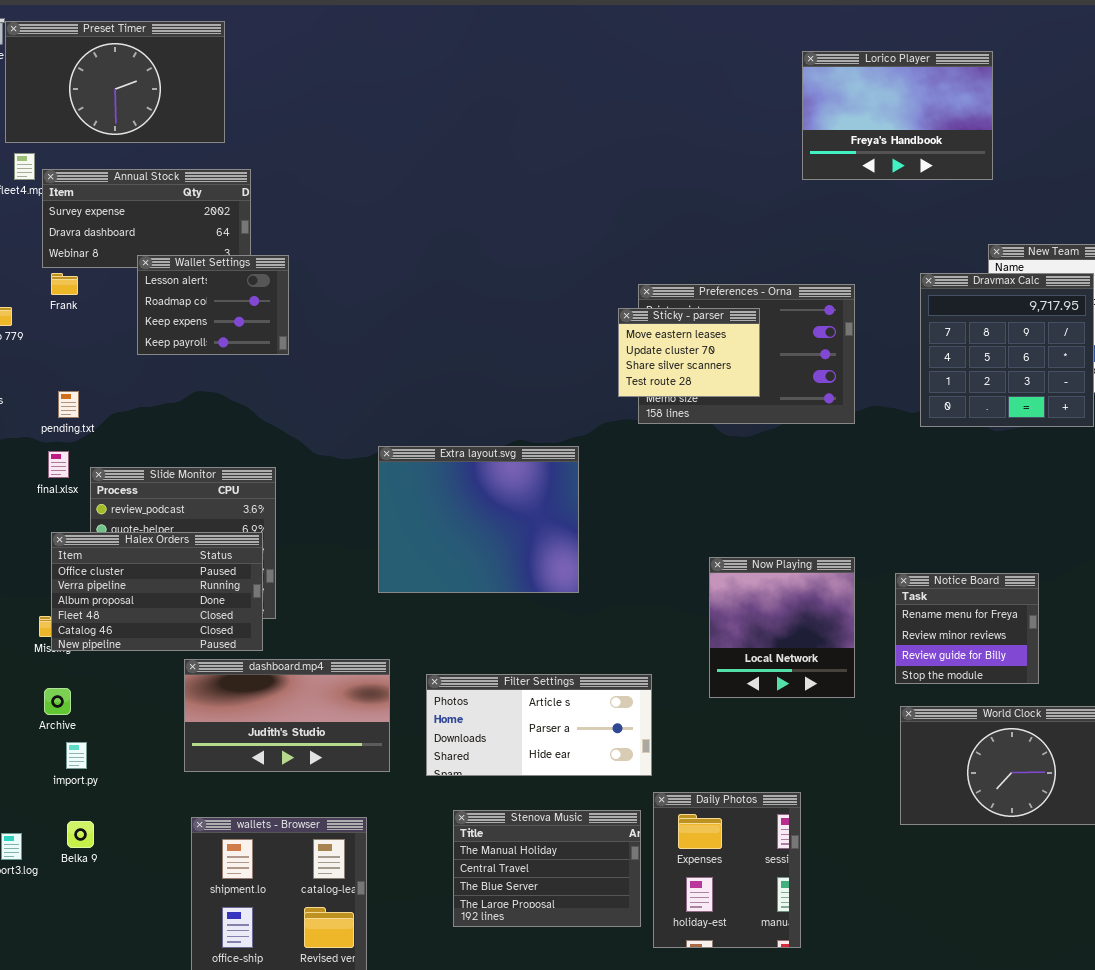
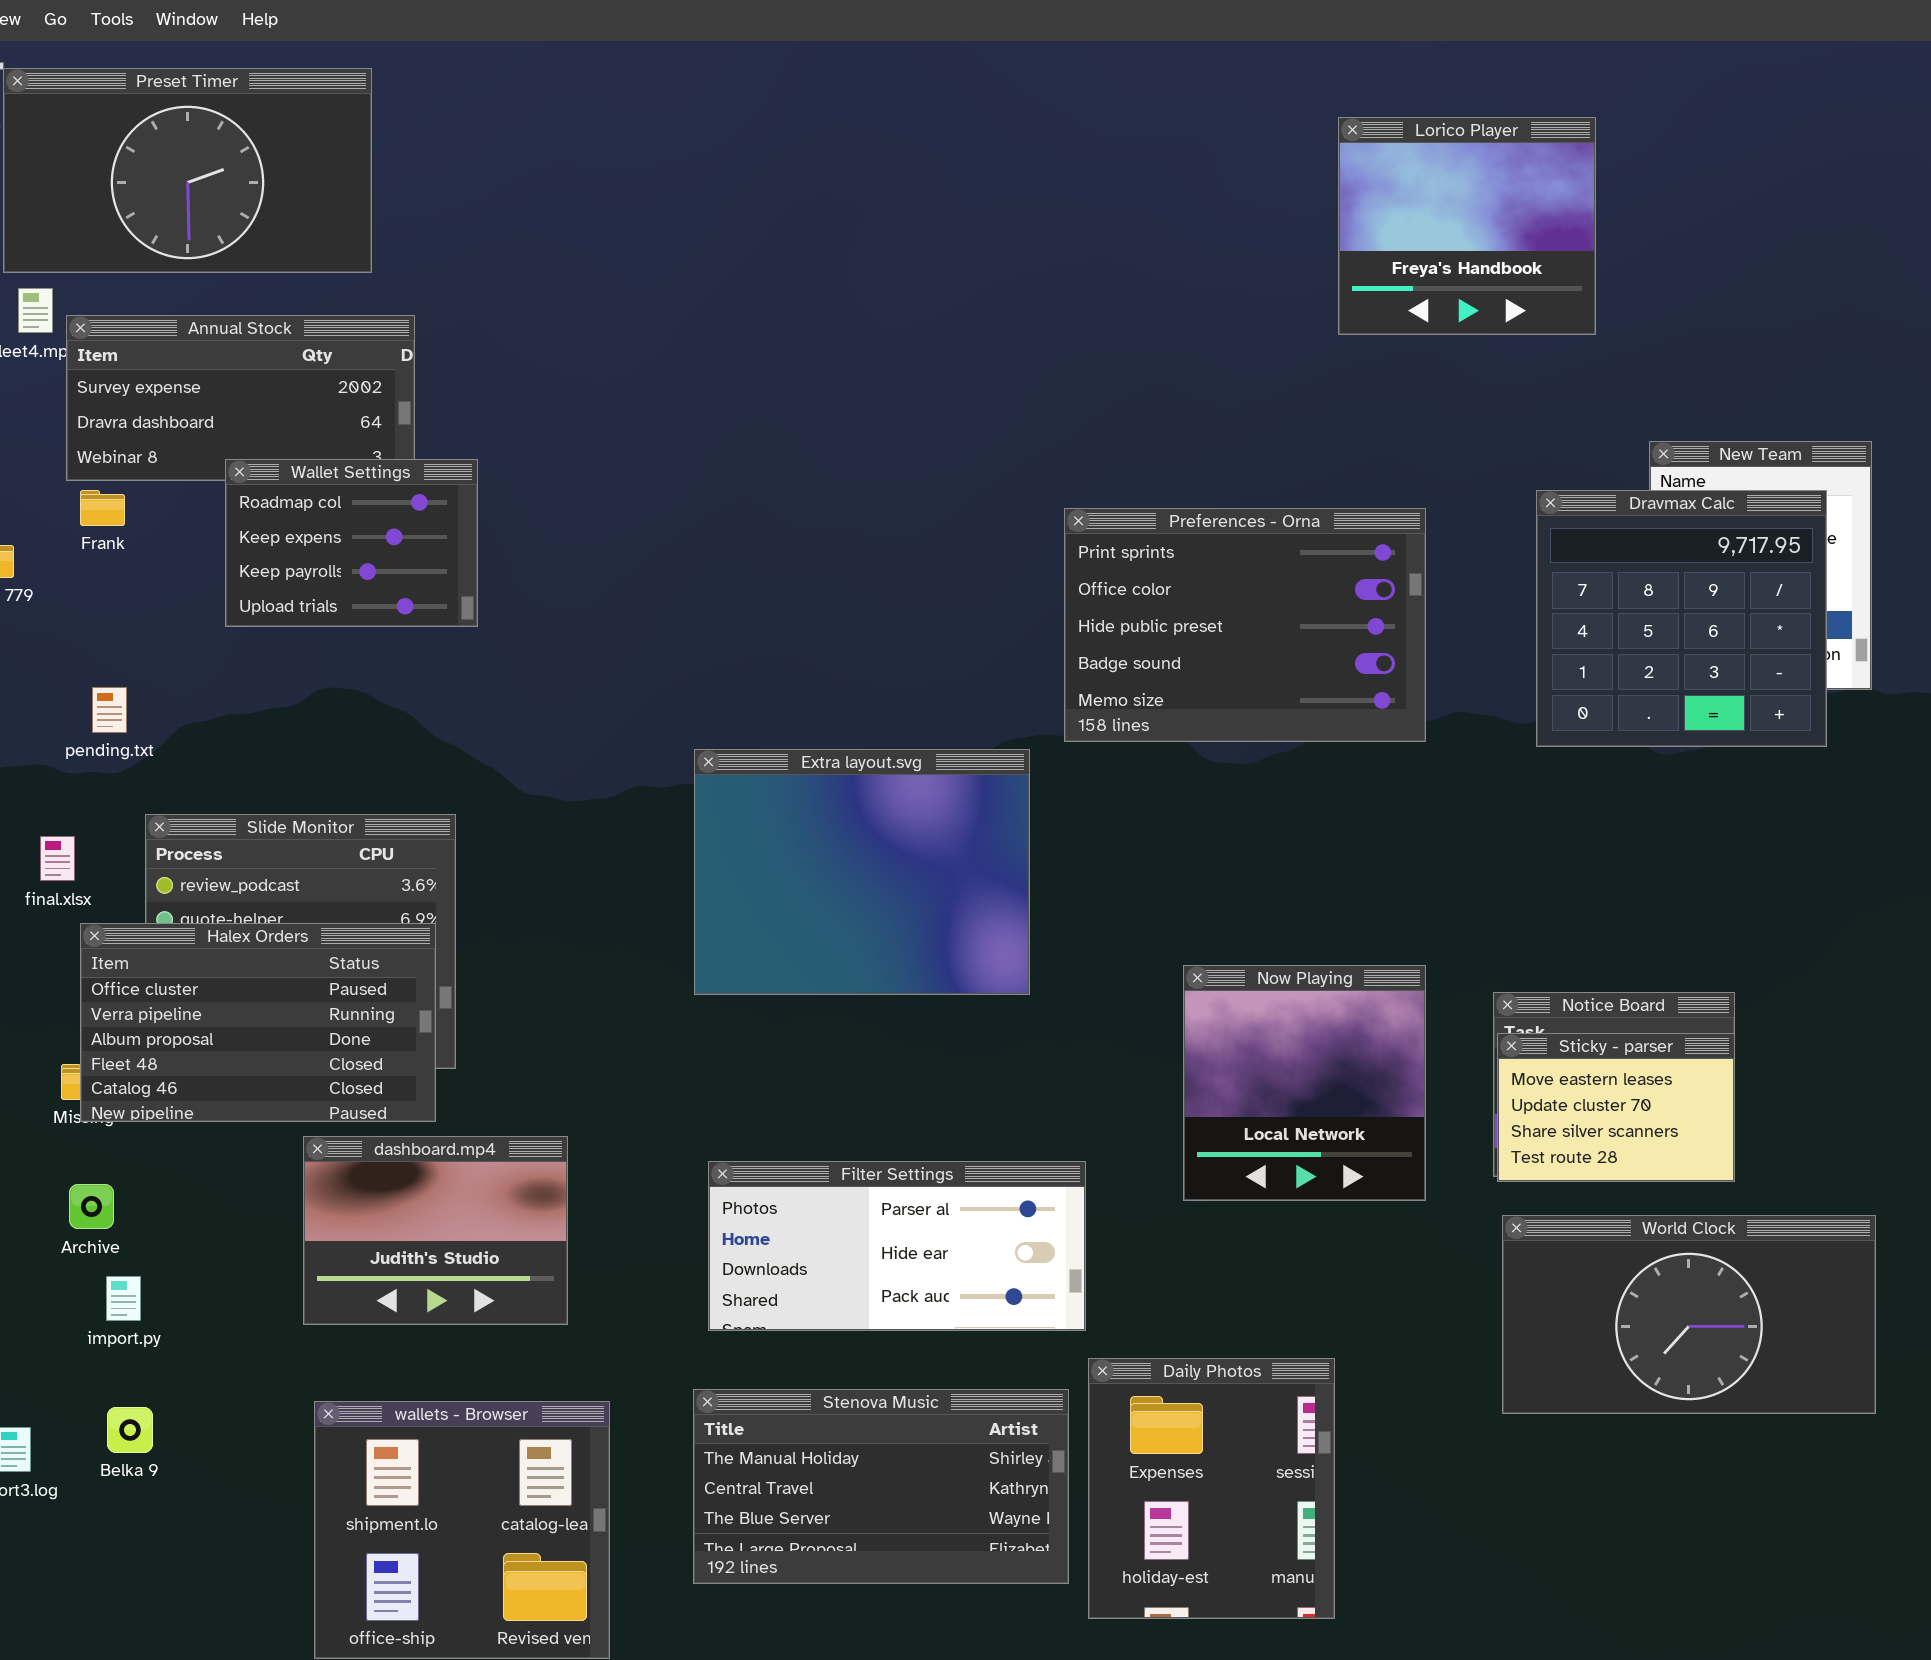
Lorico Player: [802,51,993,180] -> [1338,117,1596,335], resized
Wallet Settings: [137,255,289,355] -> [225,459,478,627], scrolled down 1 row
Sticky - parser: [618,308,760,397] -> [1497,1033,1735,1182], moved
Extra layout.svg: [378,446,579,593] -> [694,749,1030,995], moved
final.xlsx: [48,451,69,478] -> [40,836,75,881], moved
dashboard.mp4: [184,659,390,772] -> [303,1136,568,1325], resized
Filter Settings: [426,674,652,776] -> [708,1161,1086,1331], scrolled down 1 row
Stenova Music: [453,810,641,927] -> [693,1389,1069,1584], resized

